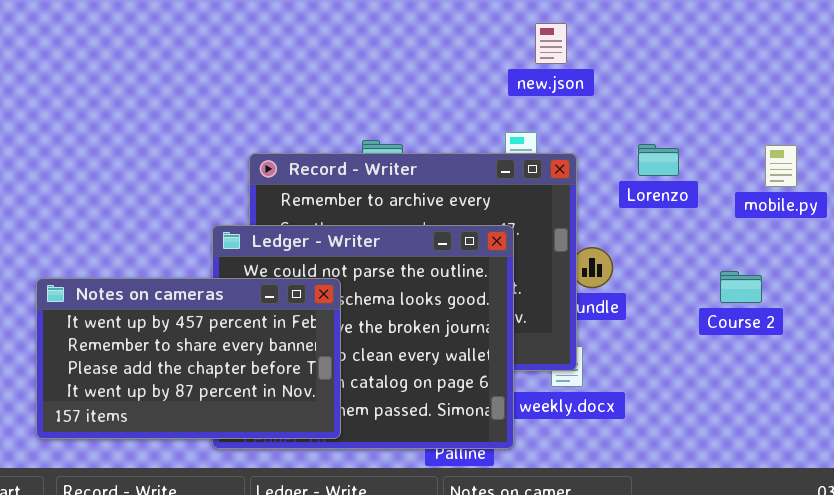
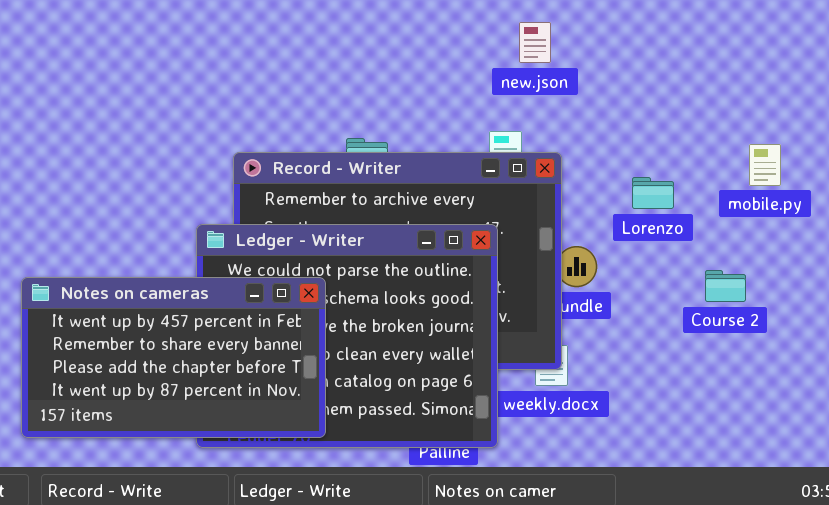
Lorenzo: [638,144,679,176] -> [632,177,674,209], moved

